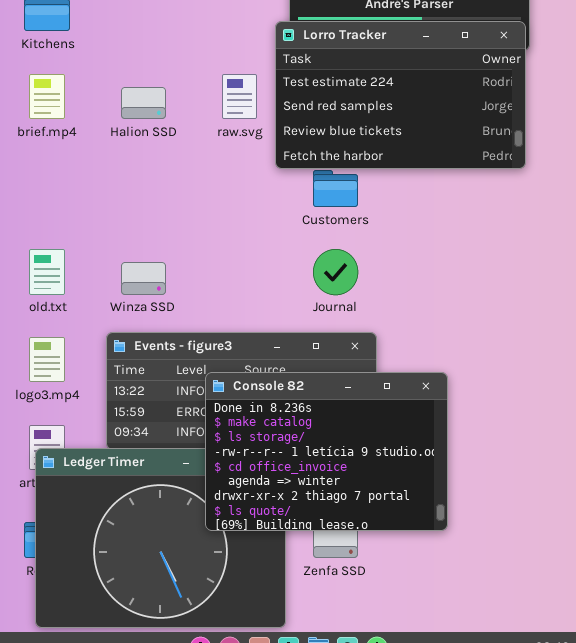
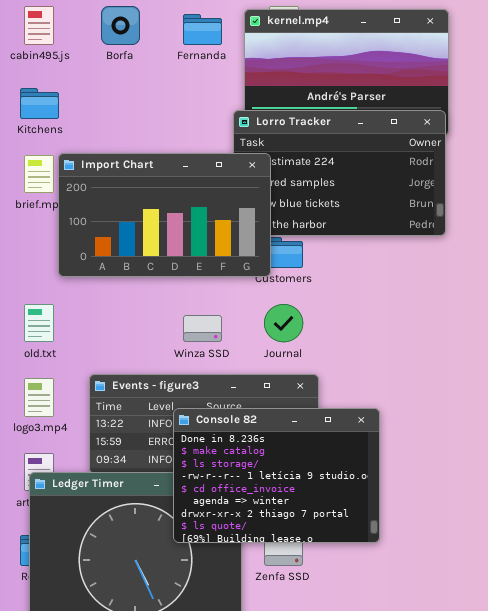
Import Chart: none -> [58,153,271,277], opened
Winza SSD: [121,262,166,295] -> [183,315,222,342], moved

